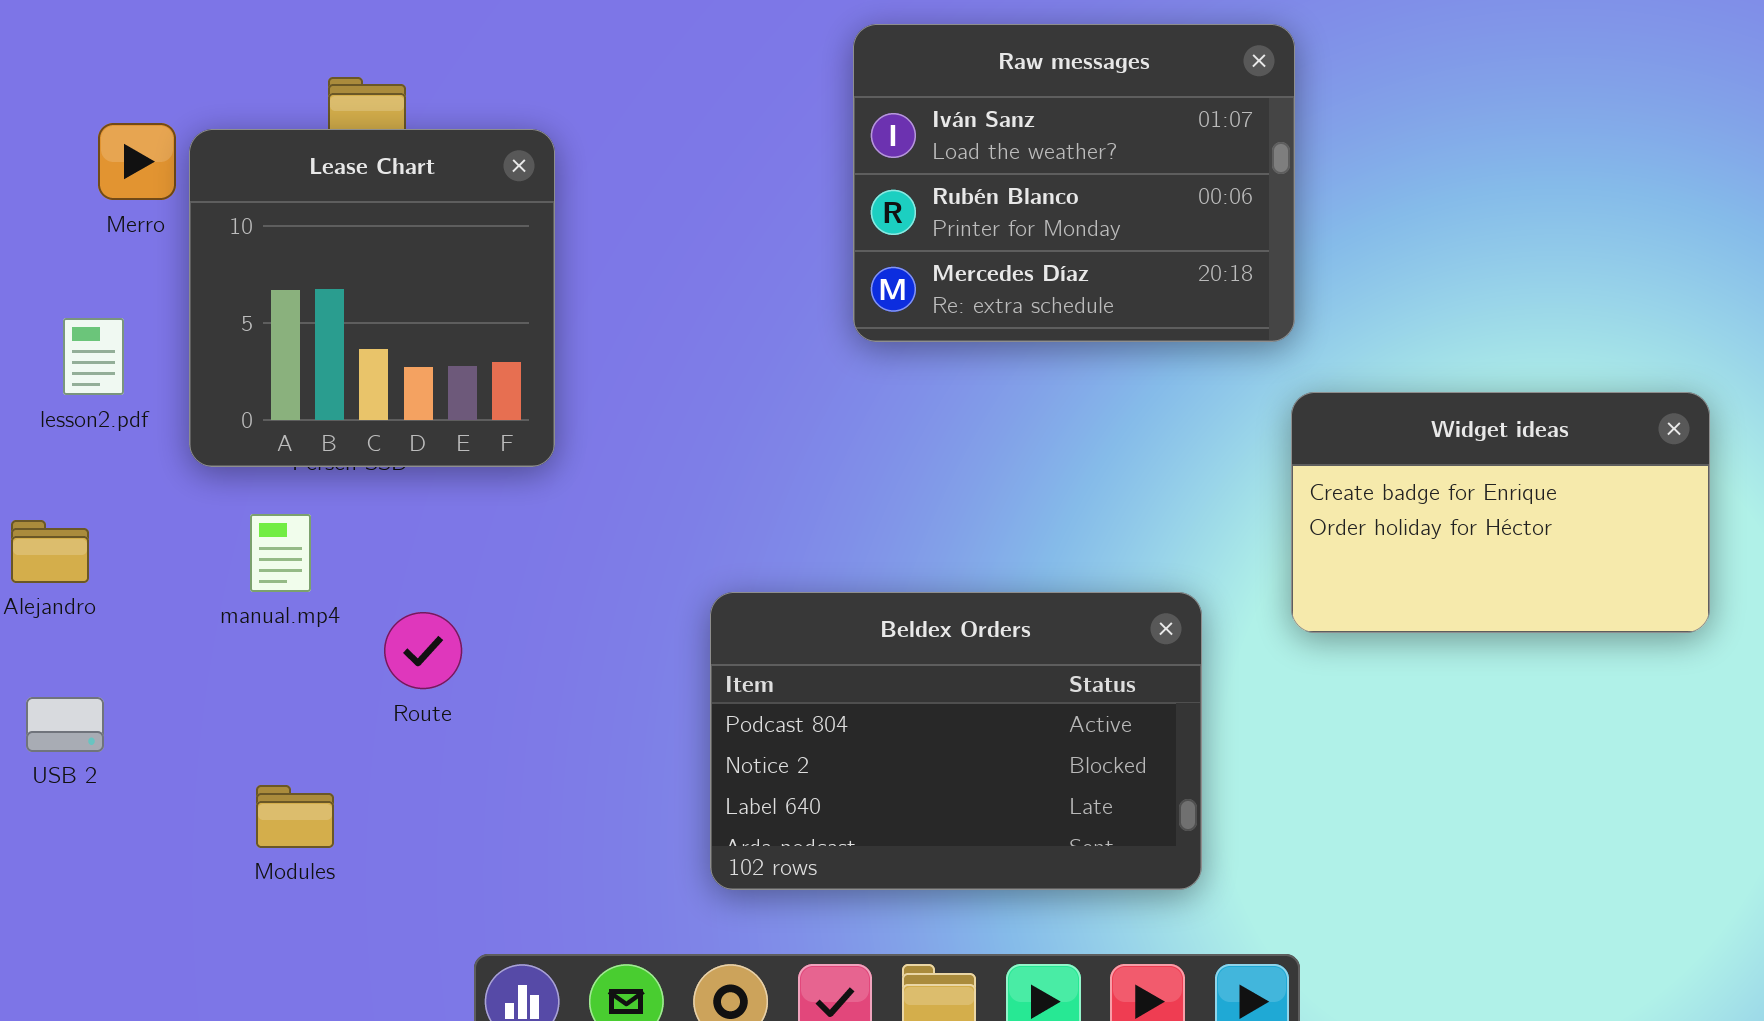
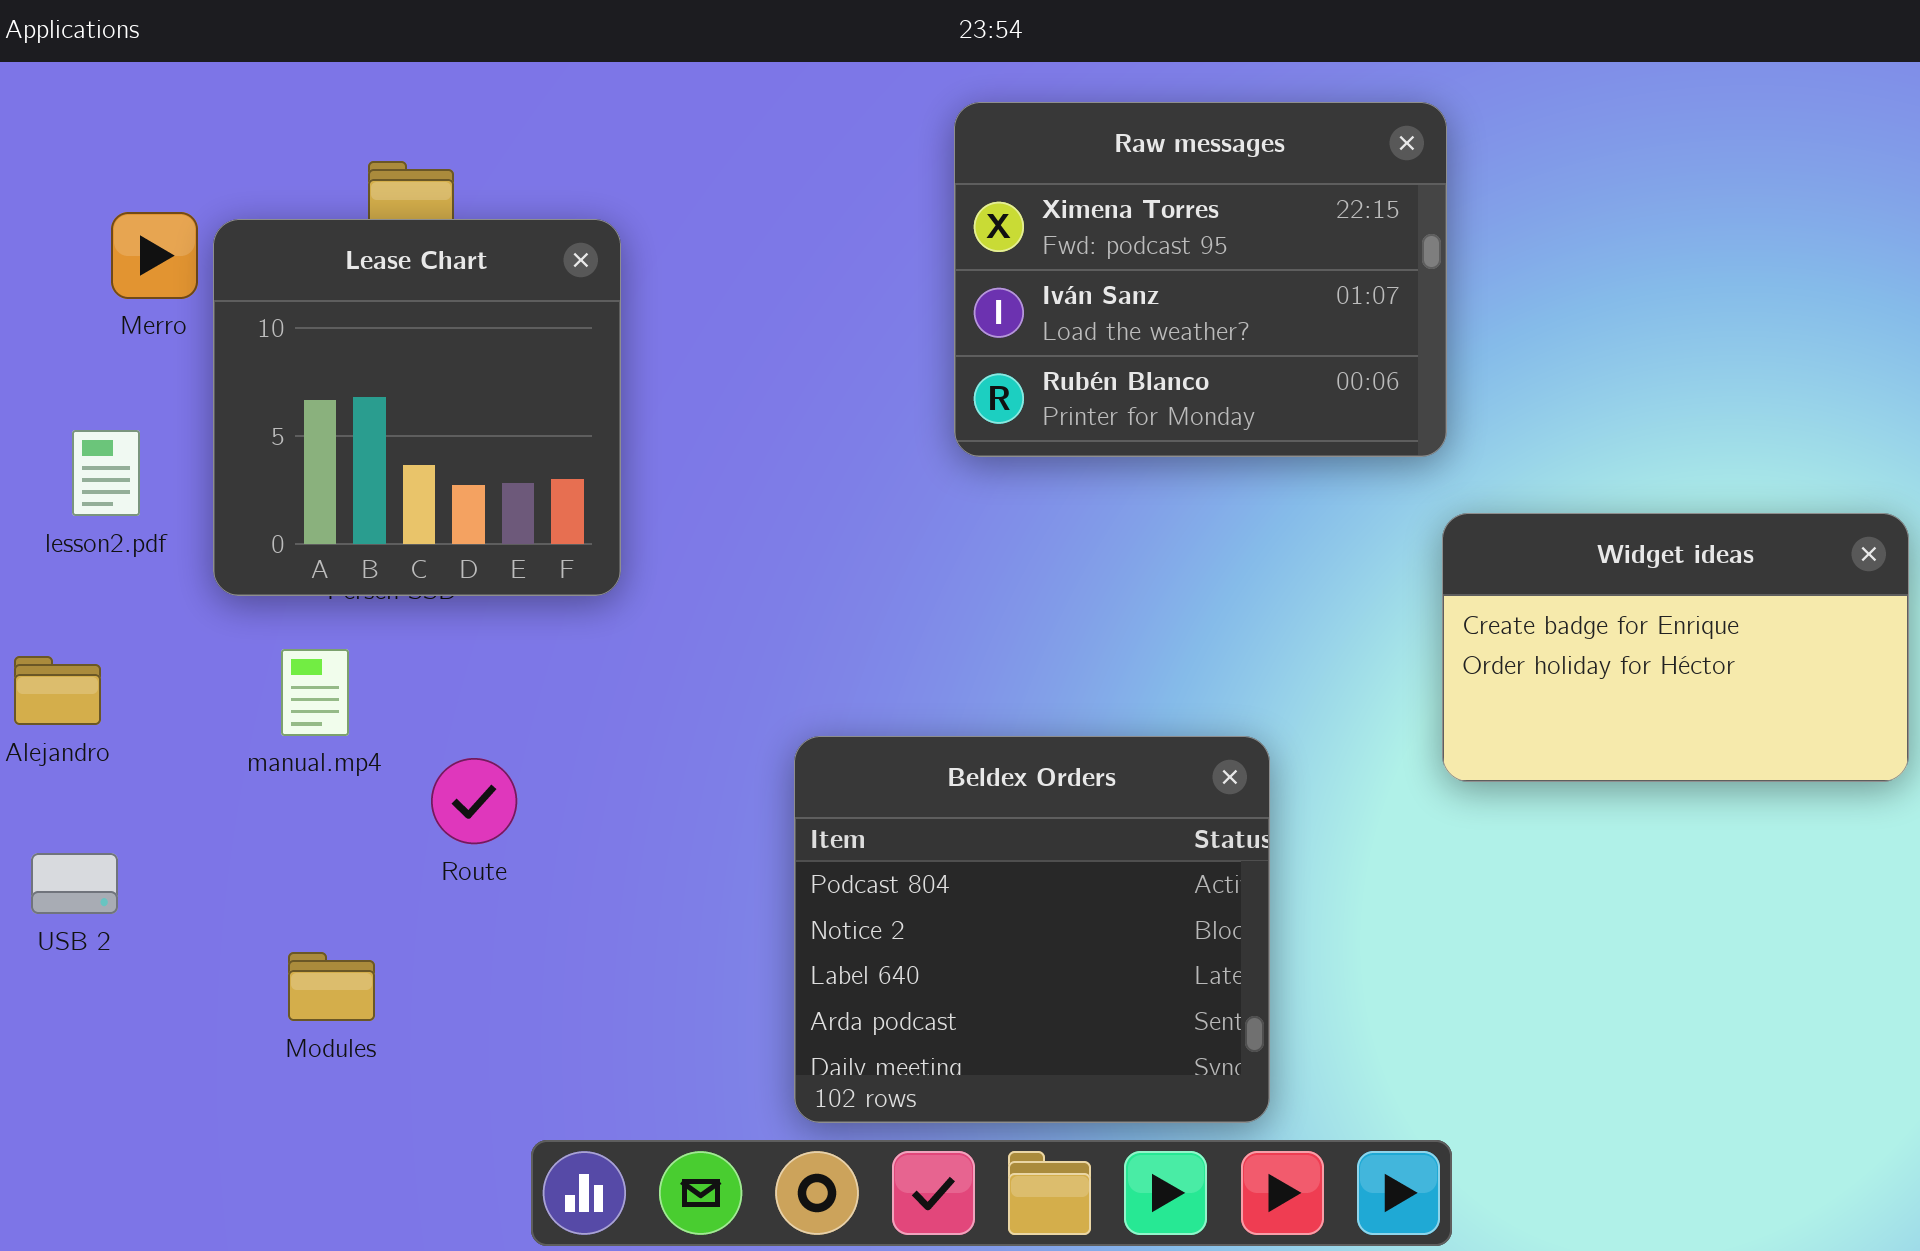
Raw messages: [853,24,1295,342] -> [954,102,1447,457], scrolled up 1 row
Beldex Orders: [710,592,1202,890] -> [794,736,1270,1123], resized

